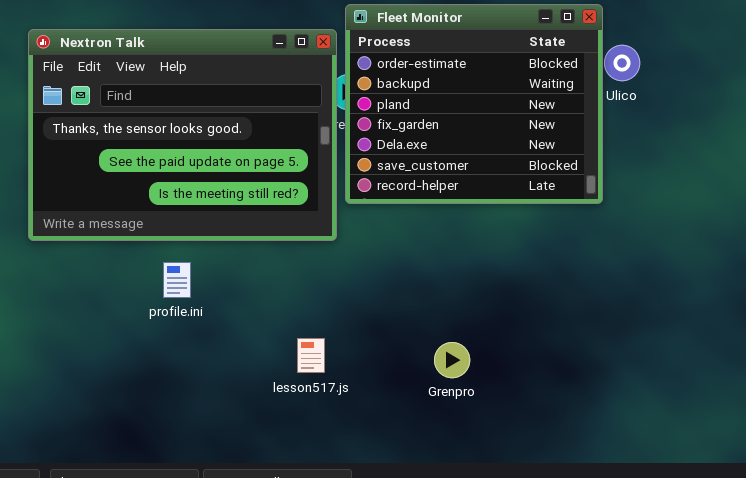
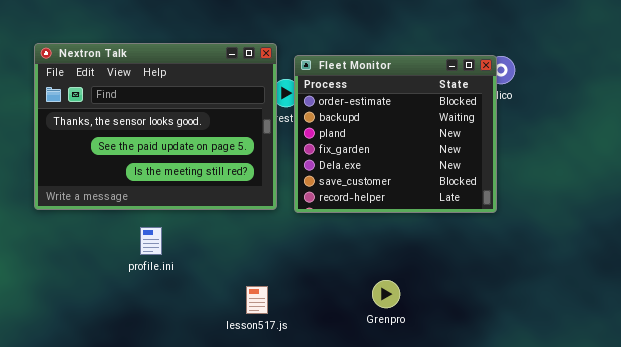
Fleet Monitor: [345,4,603,204] -> [294,55,497,213], moved
Grenpro: [434,342,470,378] -> [372,280,400,308], moved

